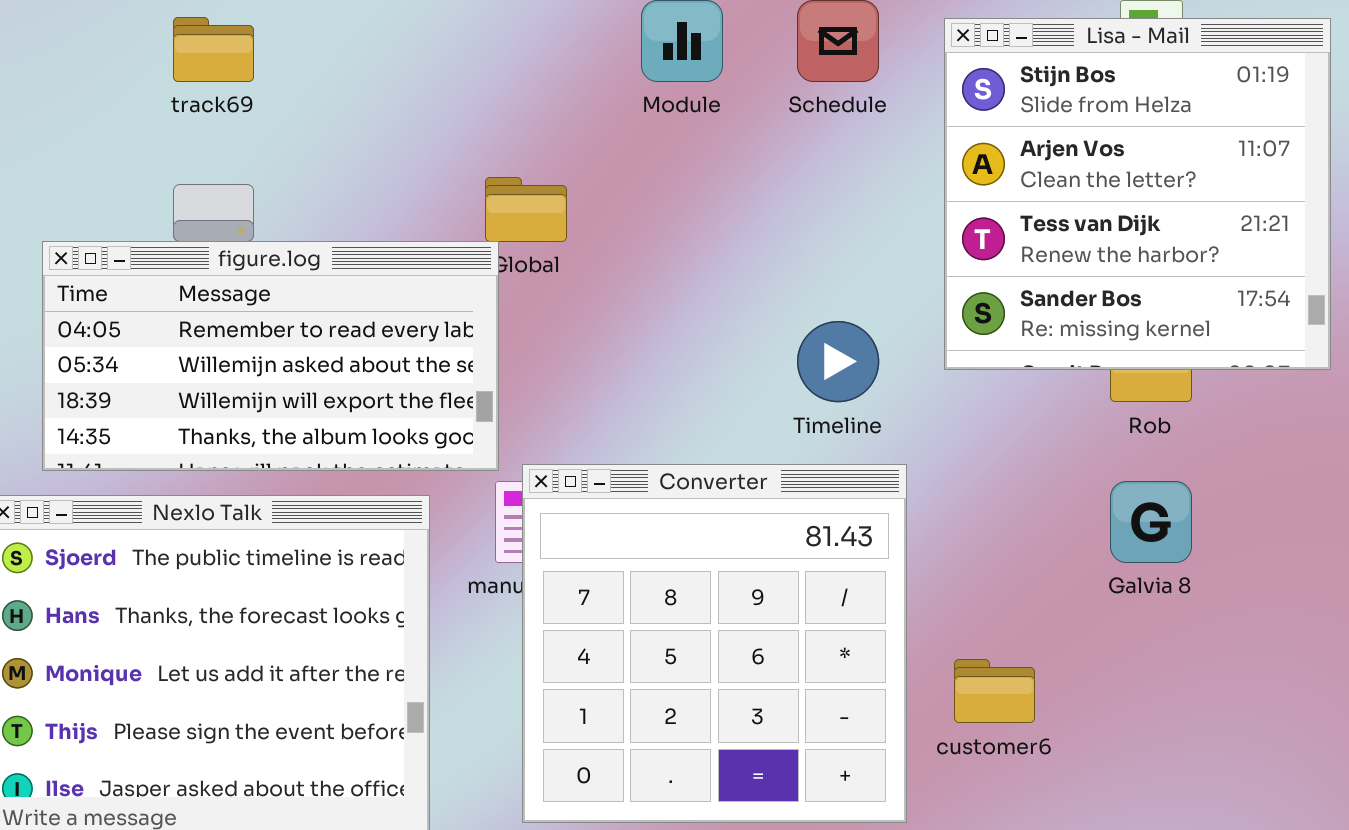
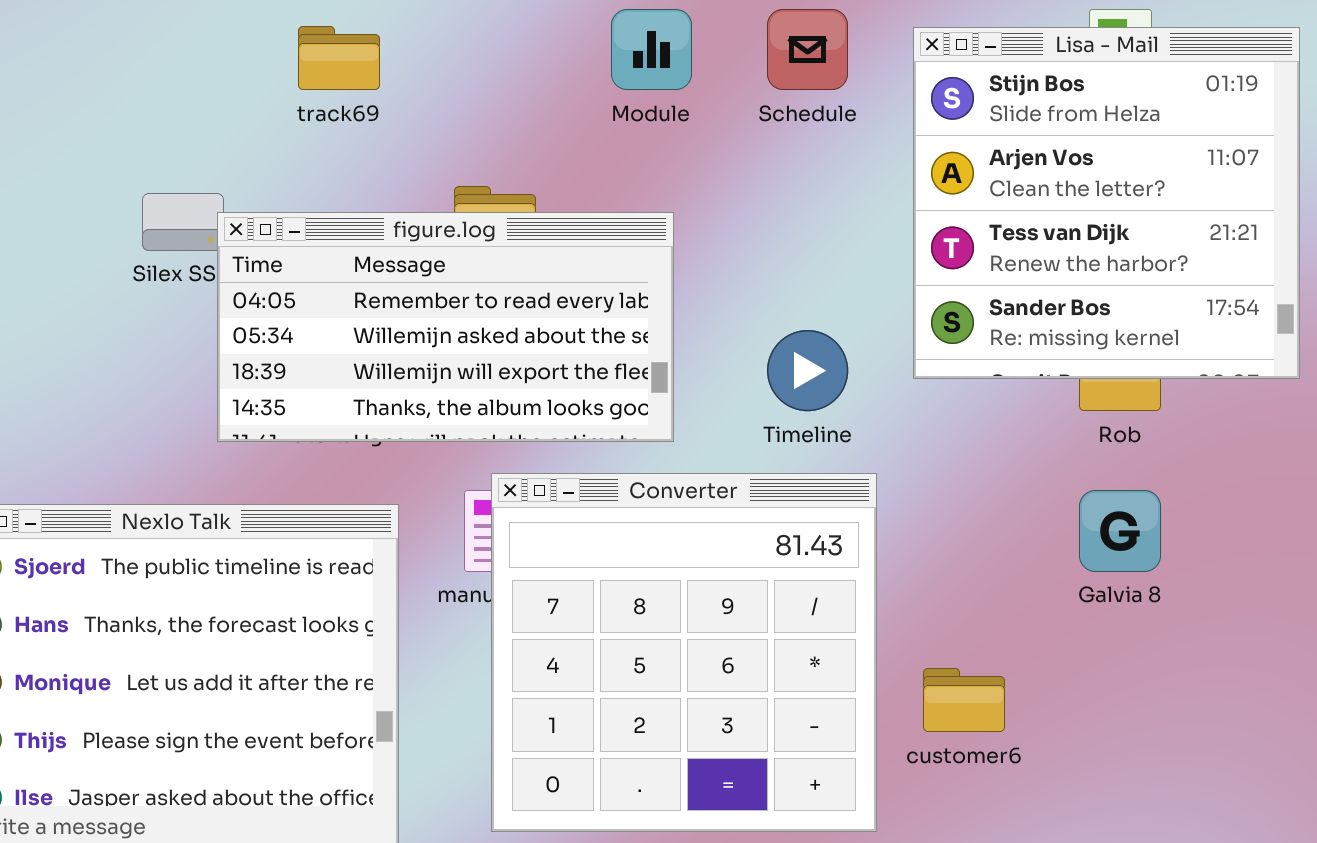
track69: [173,17,254,82] -> [298,26,380,90], moved
figure.log: [42,241,499,471] -> [217,212,674,442], moved

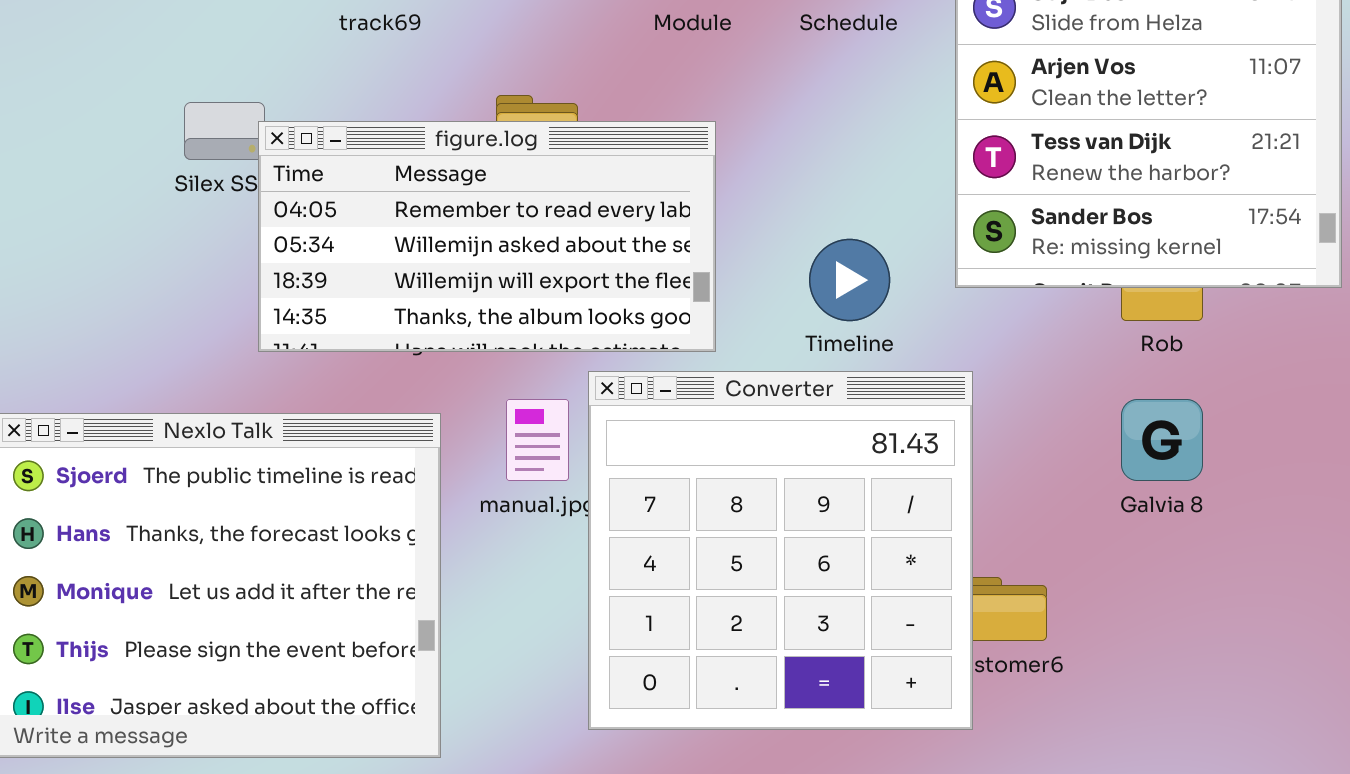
Converter: [491,473,877,832] -> [588,371,973,730], moved

